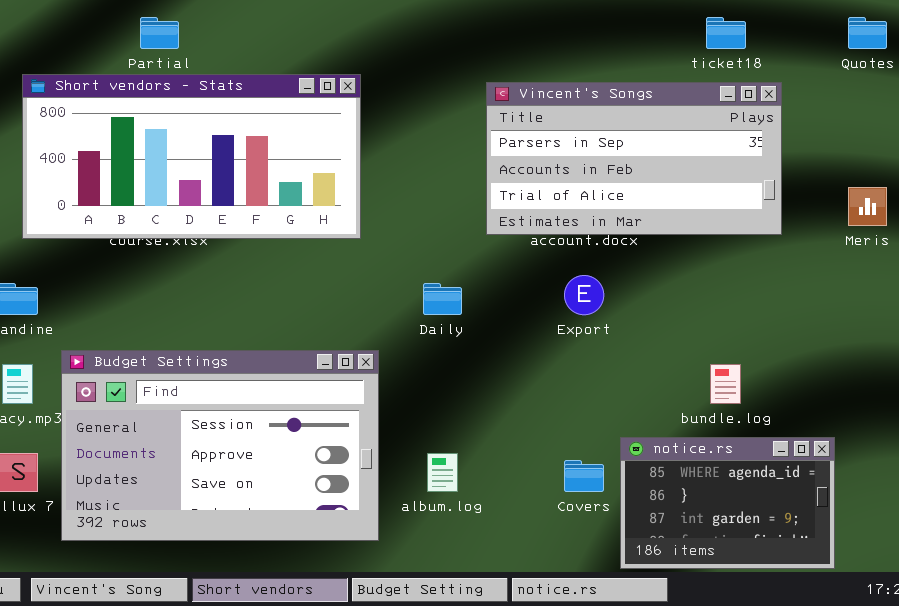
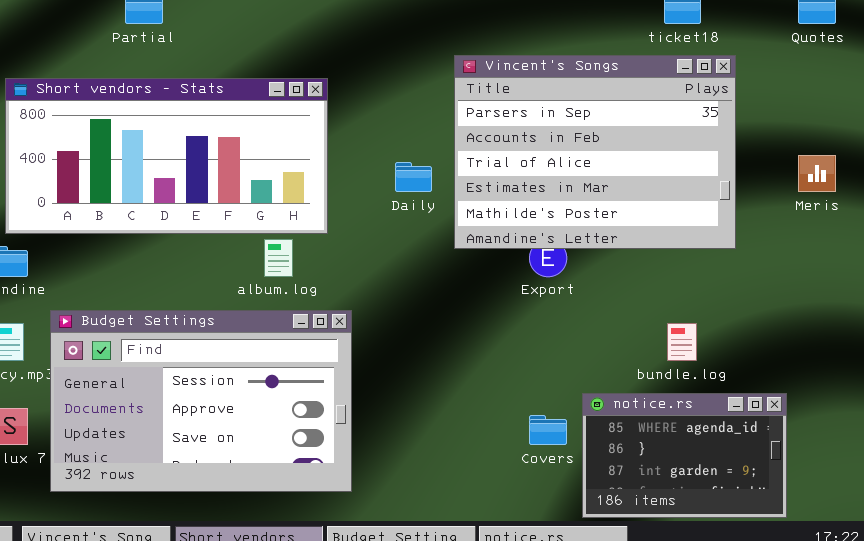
Short vendors - Stats: [22,74,361,239] -> [5,78,328,234], moved
Vincent's Songs: [486,82,782,235] -> [454,55,736,249], resized
Daily: [423,283,462,315] -> [395,162,432,192], moved
album.log: [427,453,458,492] -> [264,239,293,277], moved

